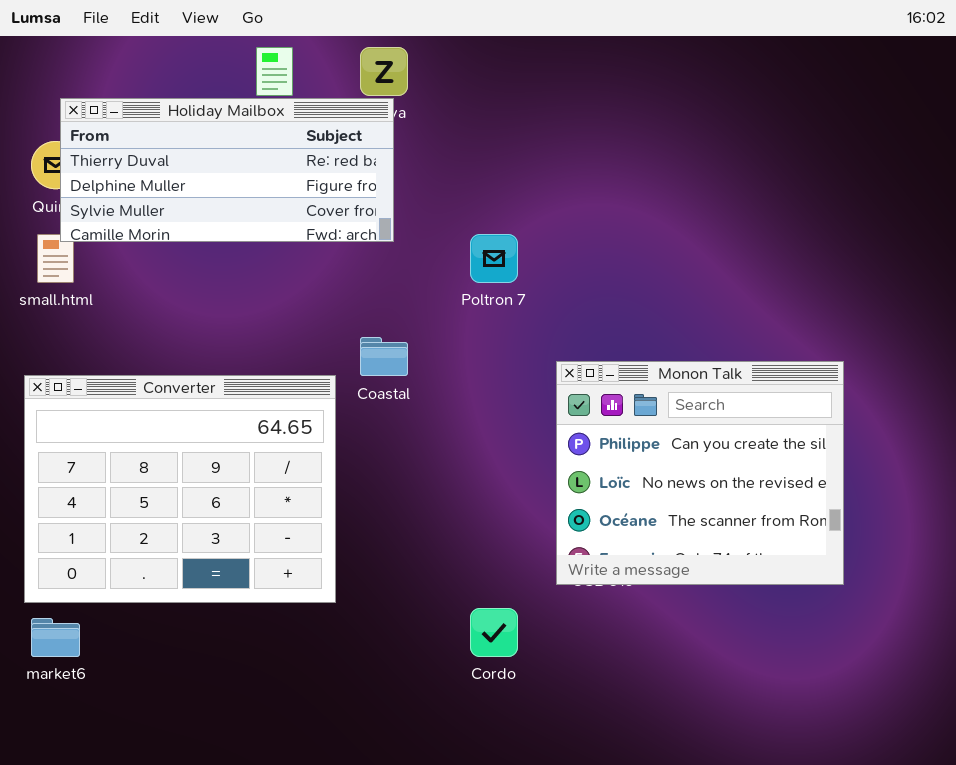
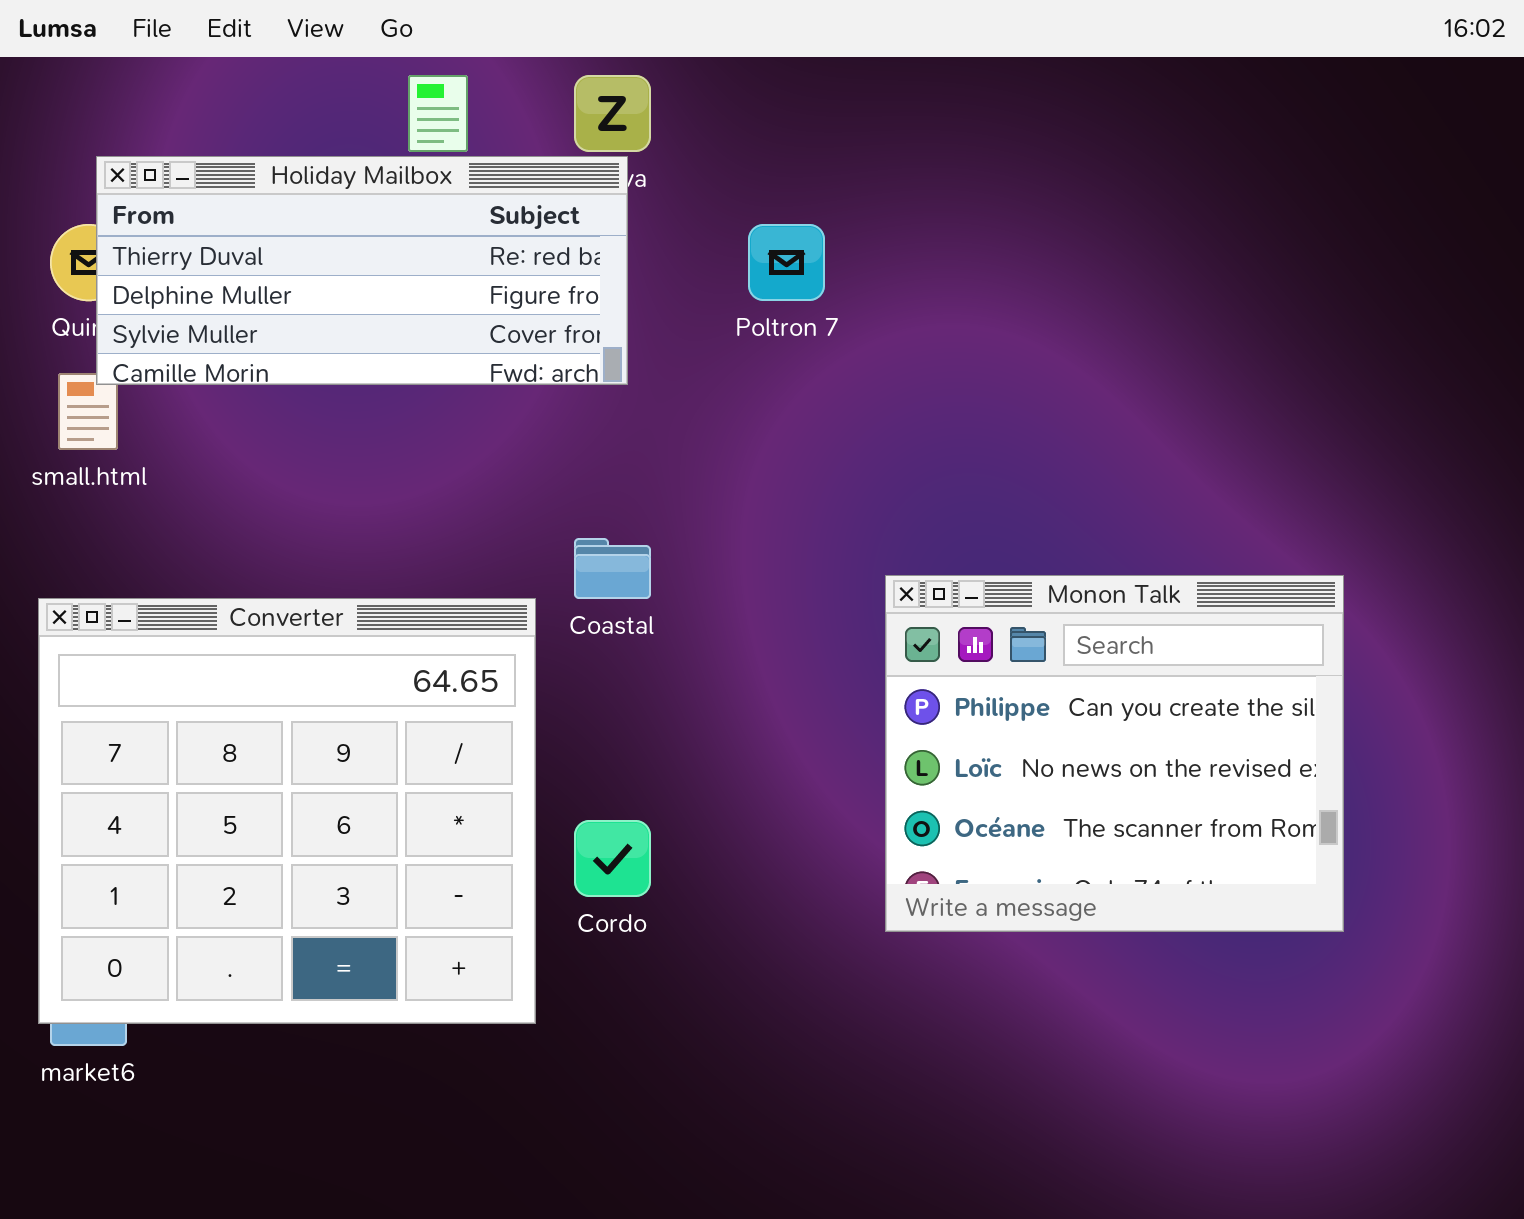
Poltron 7: [470,234,518,283] -> [748,224,825,301], moved
Converter: [24,375,336,603] -> [38,598,536,1024], resized
Cordo: [470,608,518,657] -> [574,820,651,897], moved

